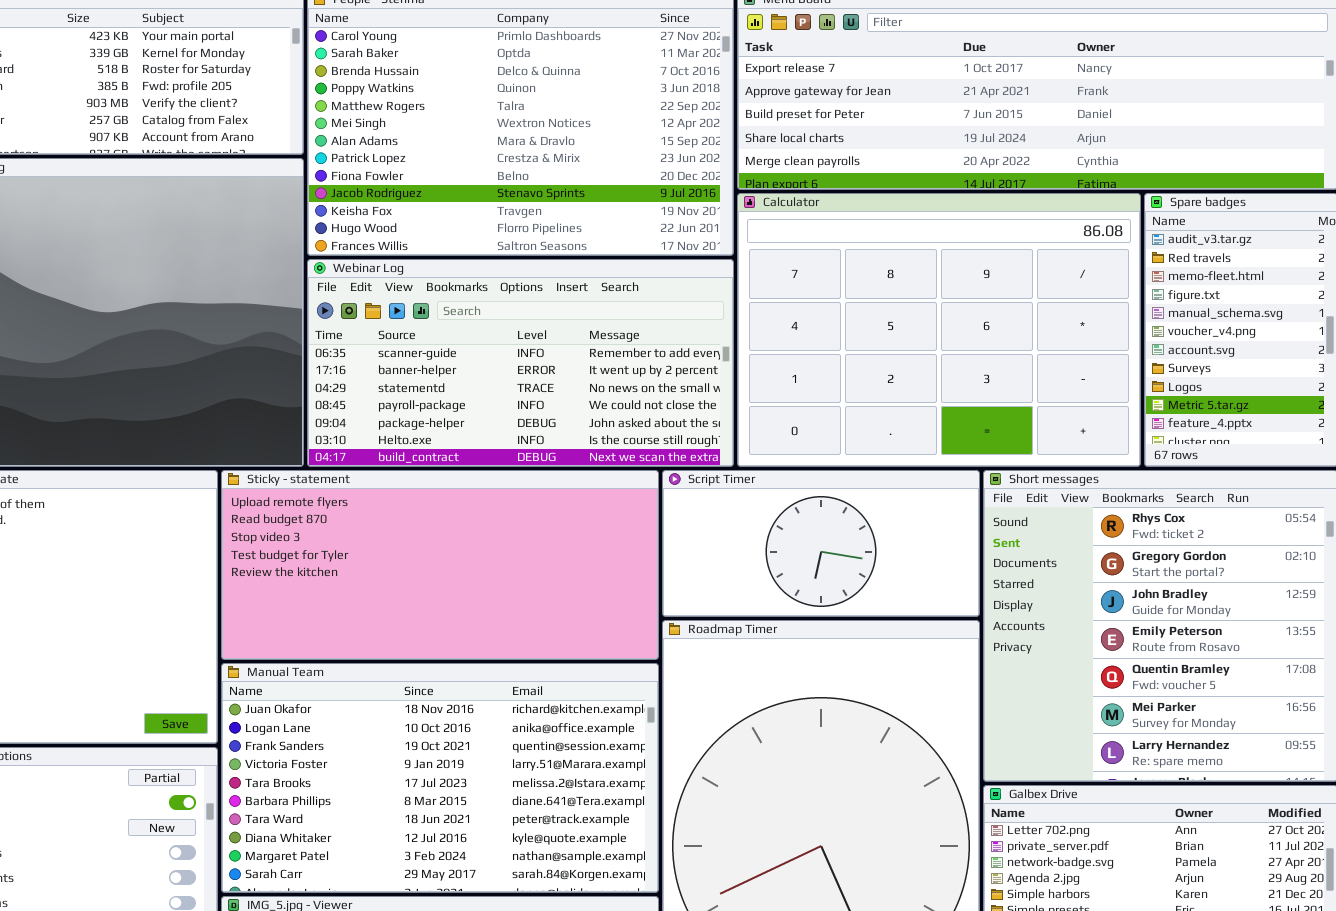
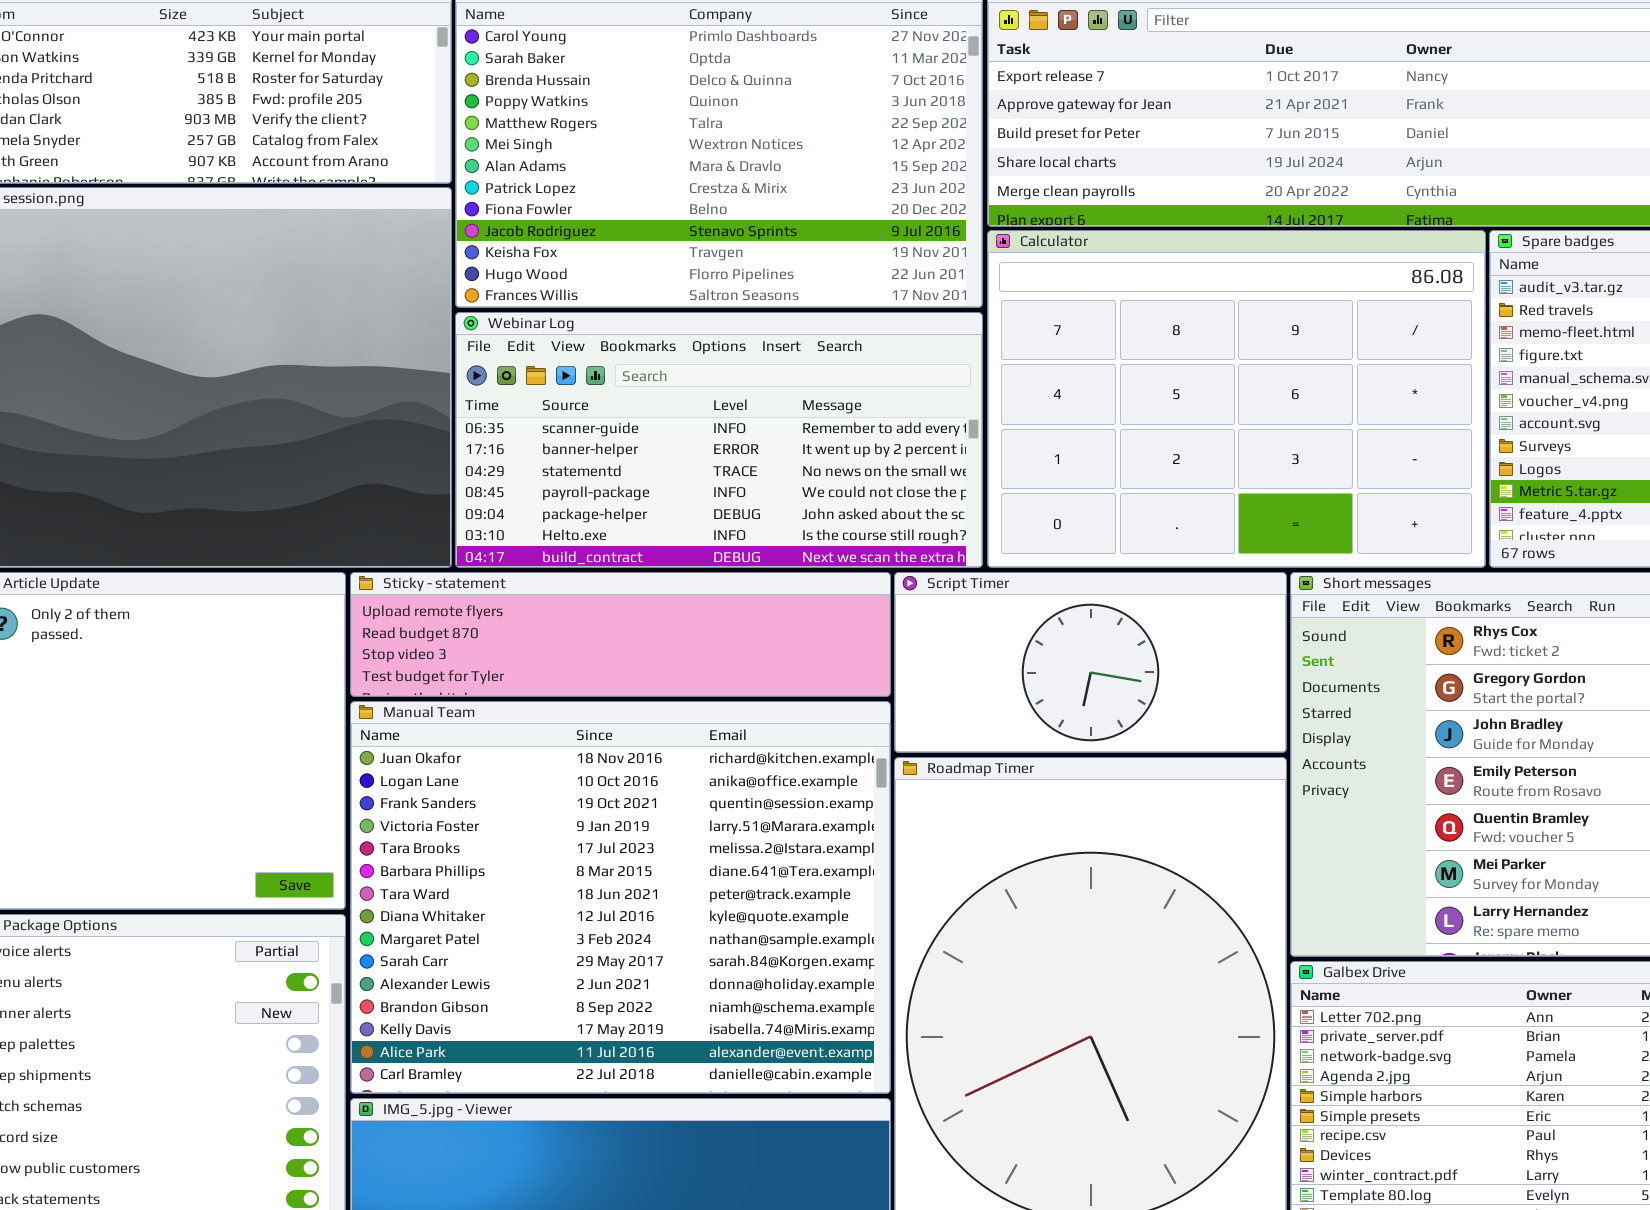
Sticky - statement: [221,470,659,660] -> [350,572,891,697], resized
Manual Team: [221,663,659,893] -> [350,701,891,1094], resized

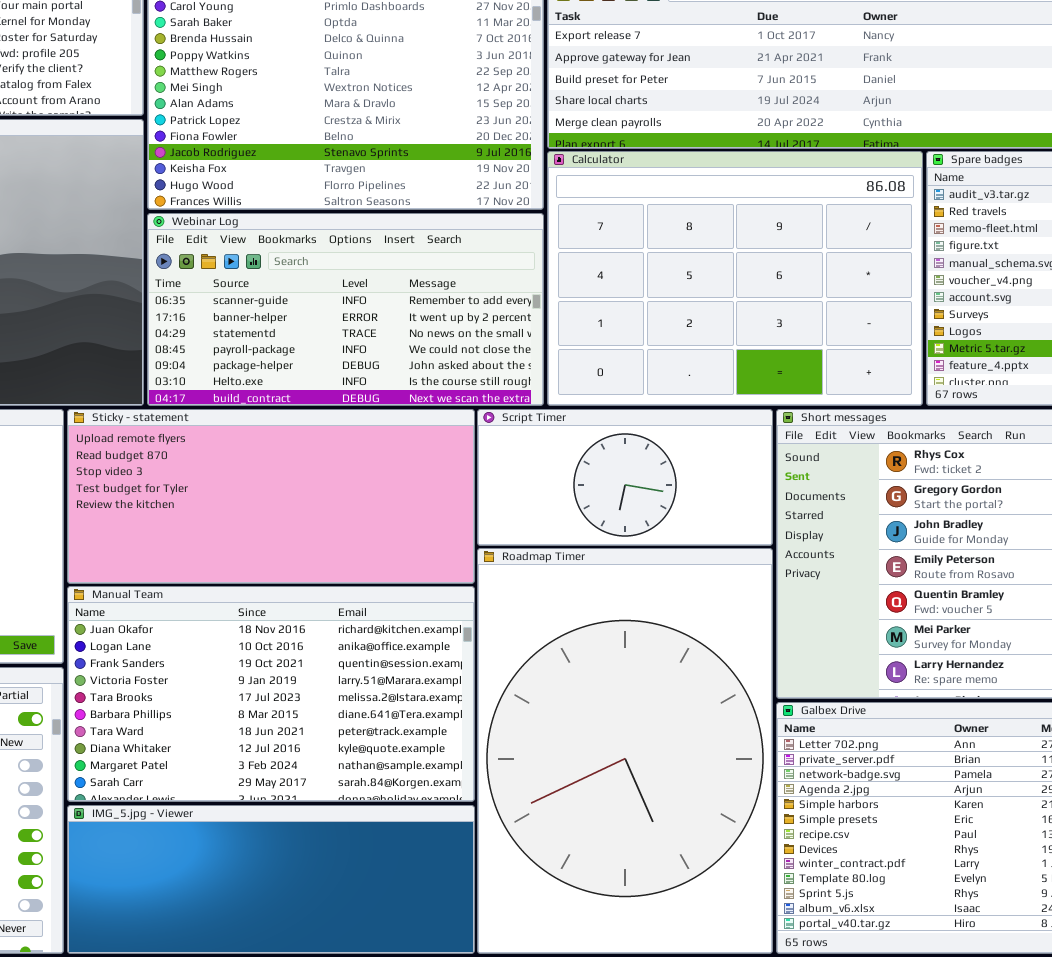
Sticky - statement: [350,572,891,697] -> [67,409,475,584], resized
Manual Team: [350,701,891,1094] -> [67,586,475,802], resized

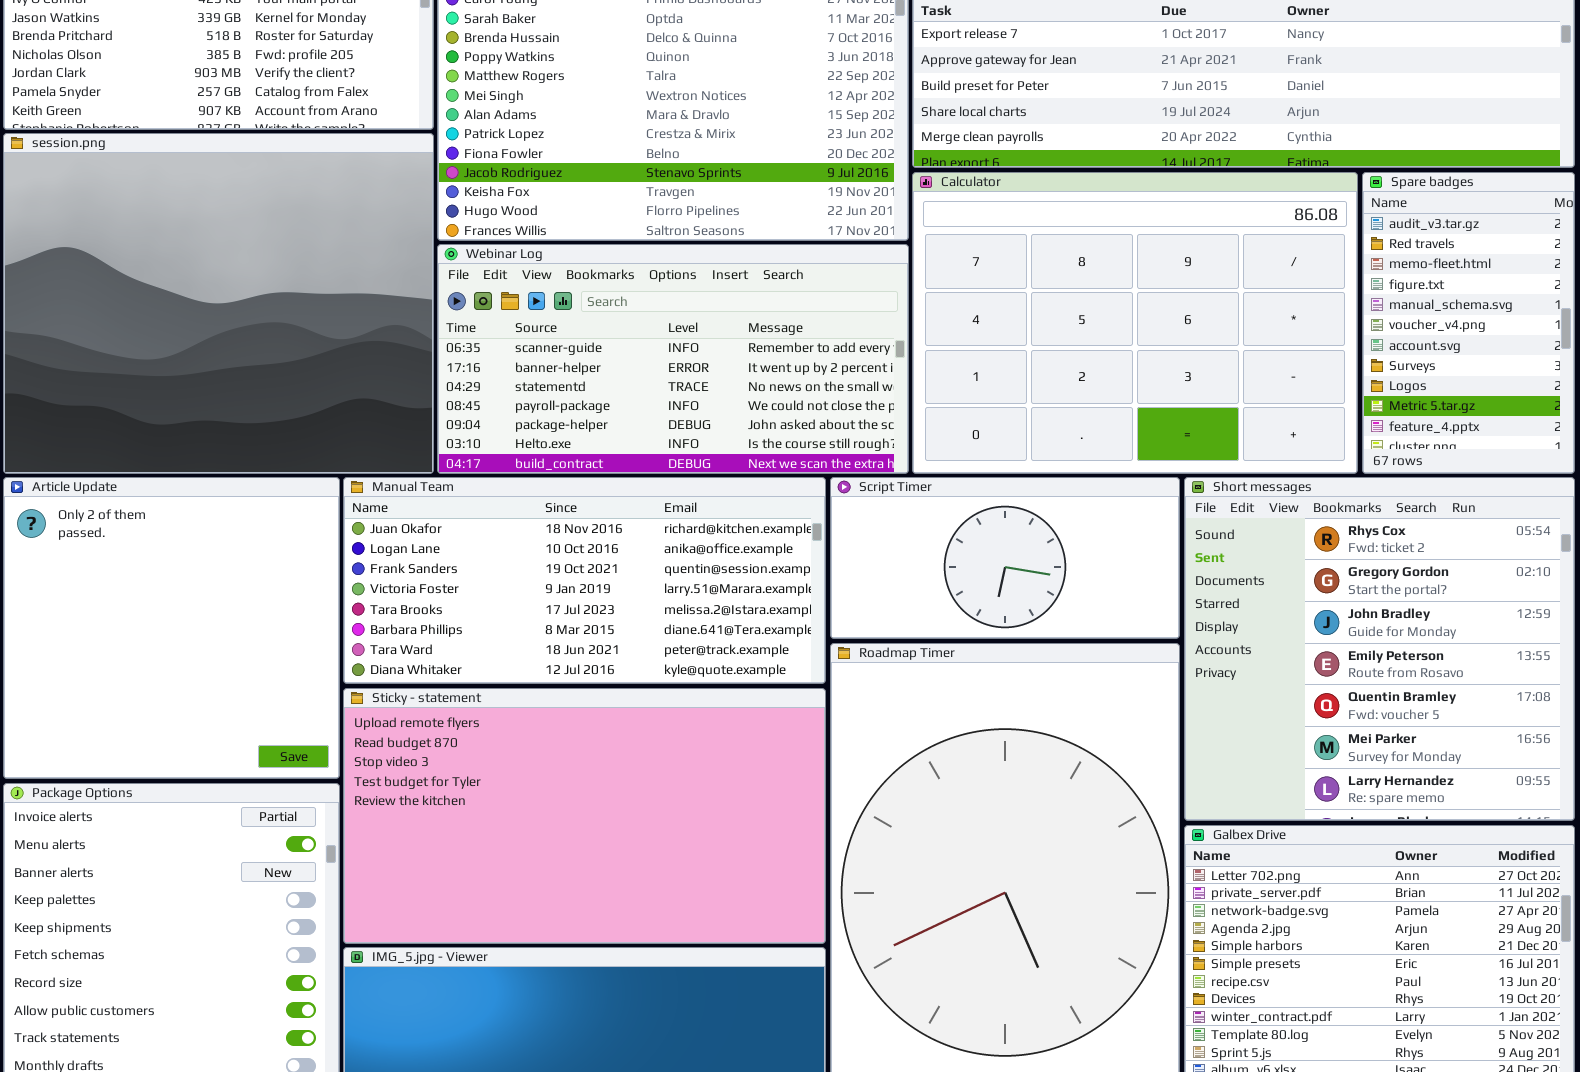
Sticky - statement: [67,409,475,584] -> [343,688,826,944], moved, resized
Manual Team: [67,586,475,802] -> [343,477,826,684], moved, resized

